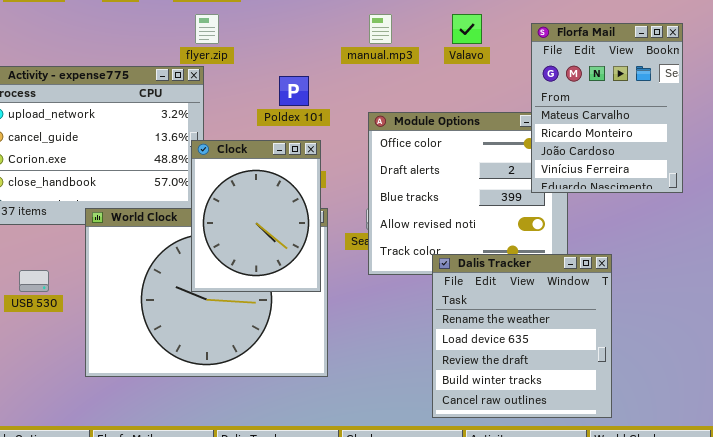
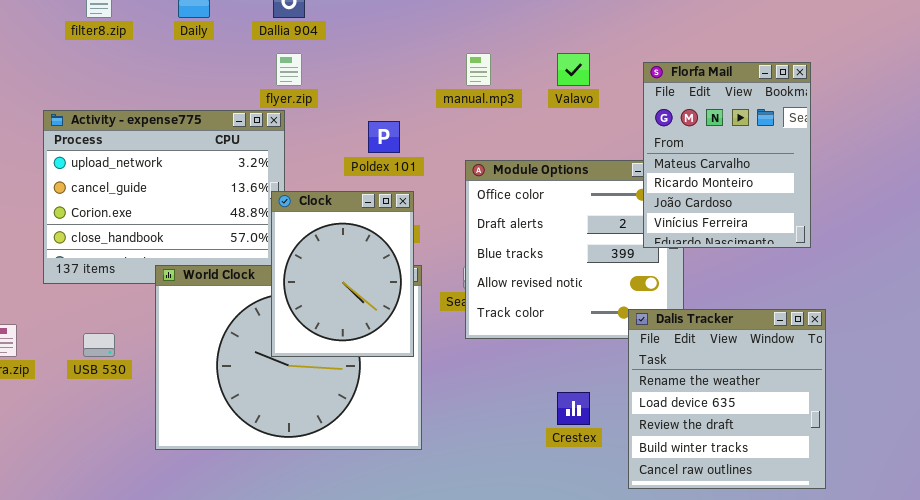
Dalis Tracker: [432,254,612,418] -> [628,309,826,489], moved

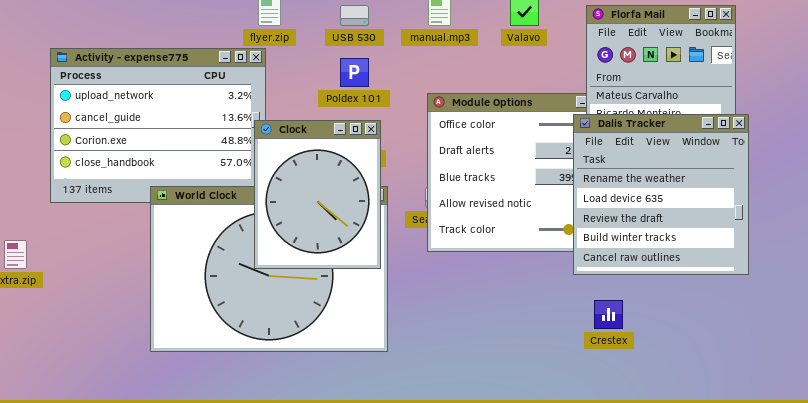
Dalis Tracker: [628,309,826,489] -> [573,114,749,275], moved
USB 530: [83,333,115,357] -> [340,5,369,26], moved
Crestex: [557,392,590,425] -> [594,300,623,329], moved

